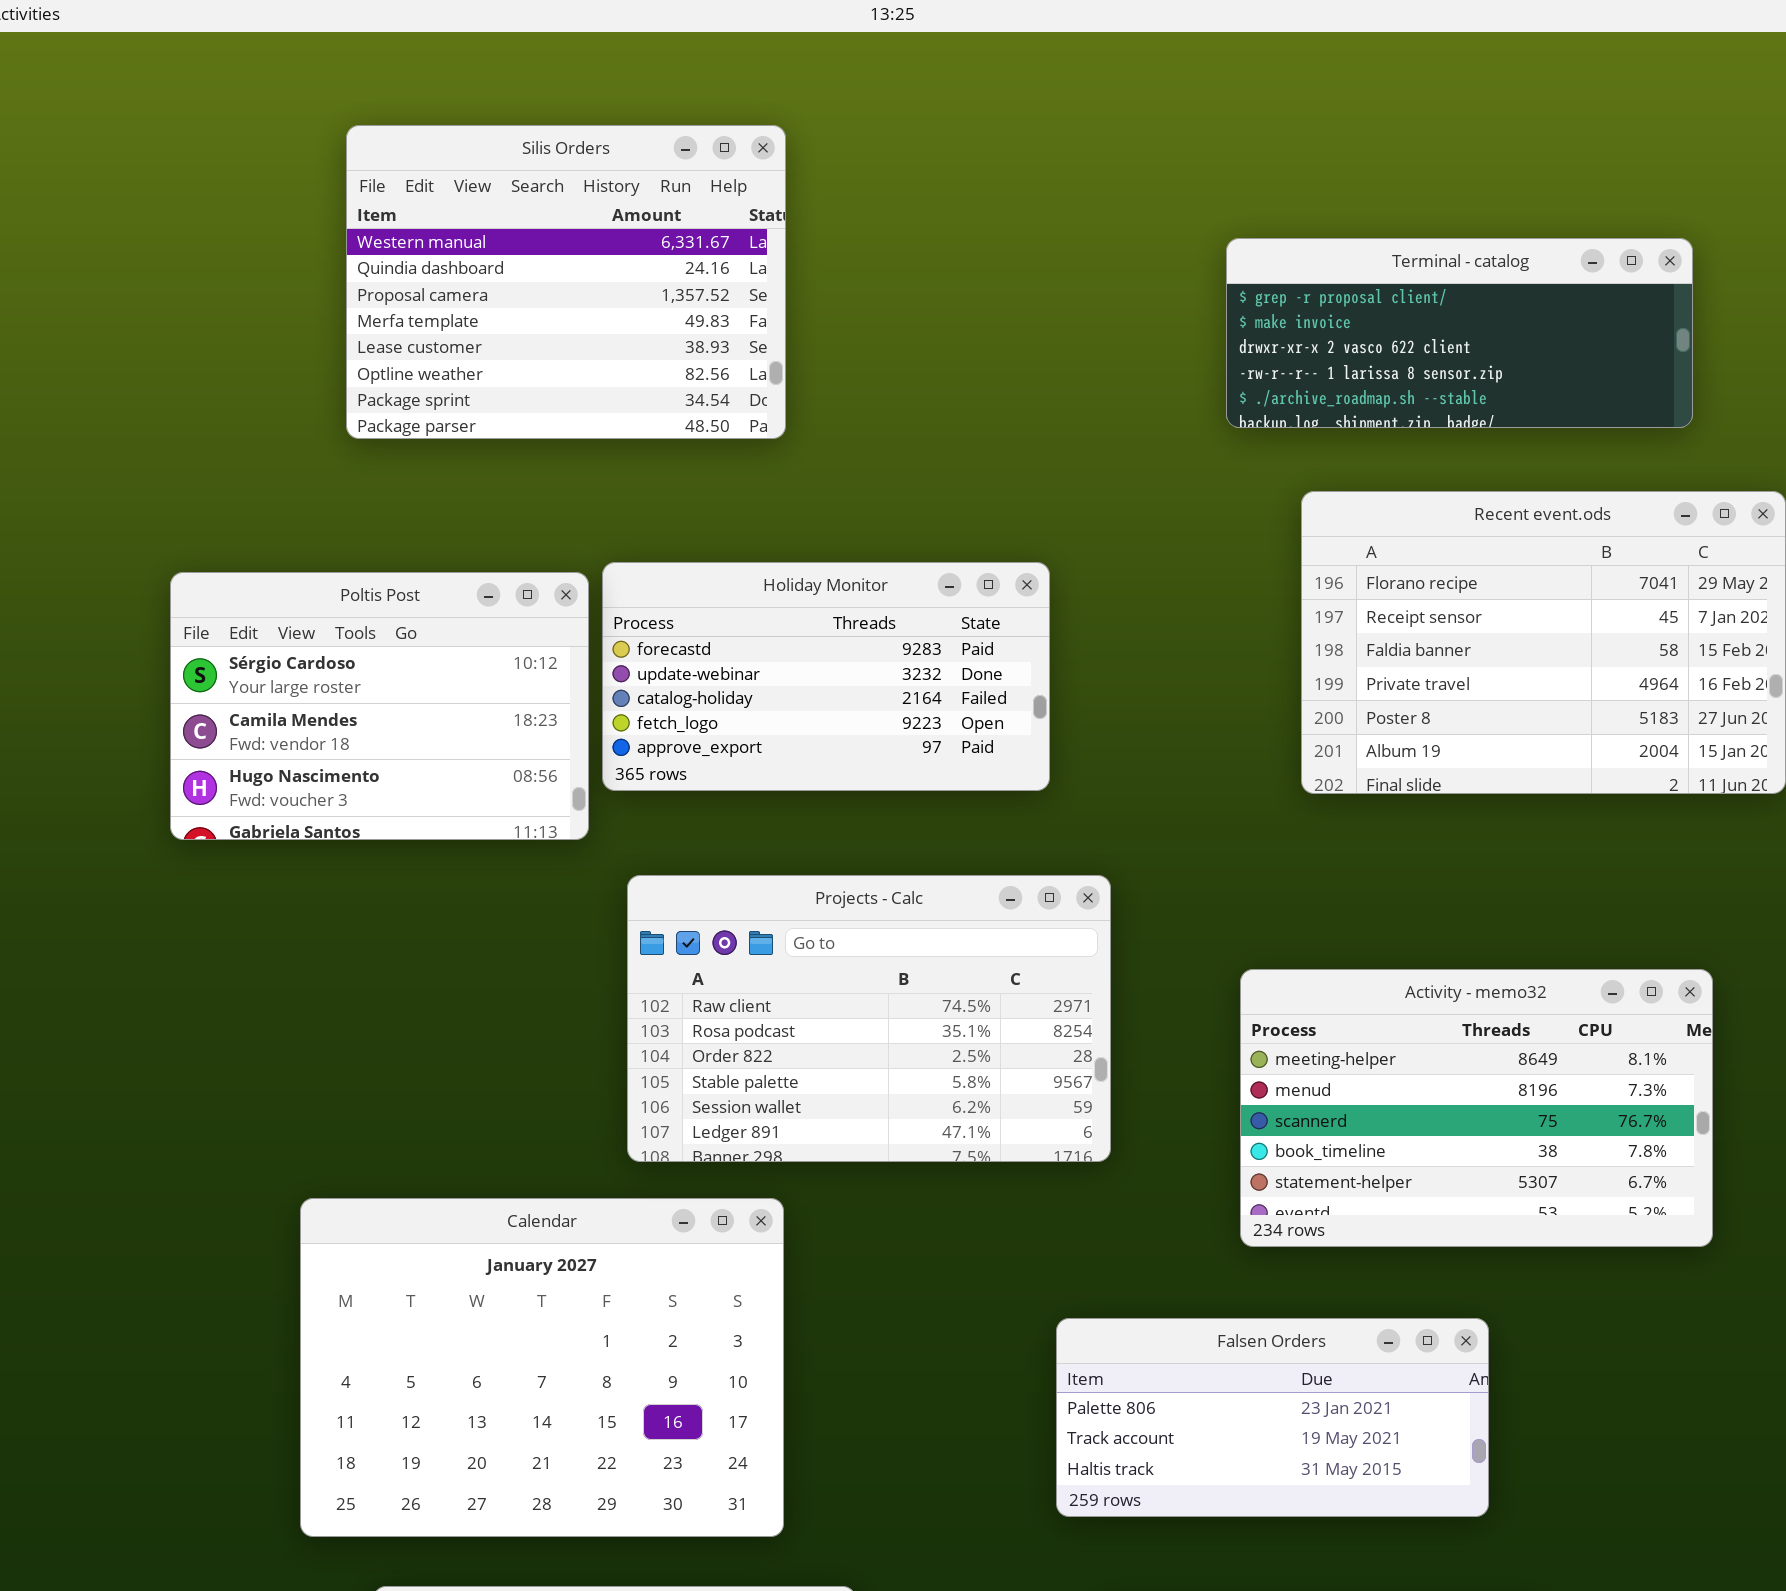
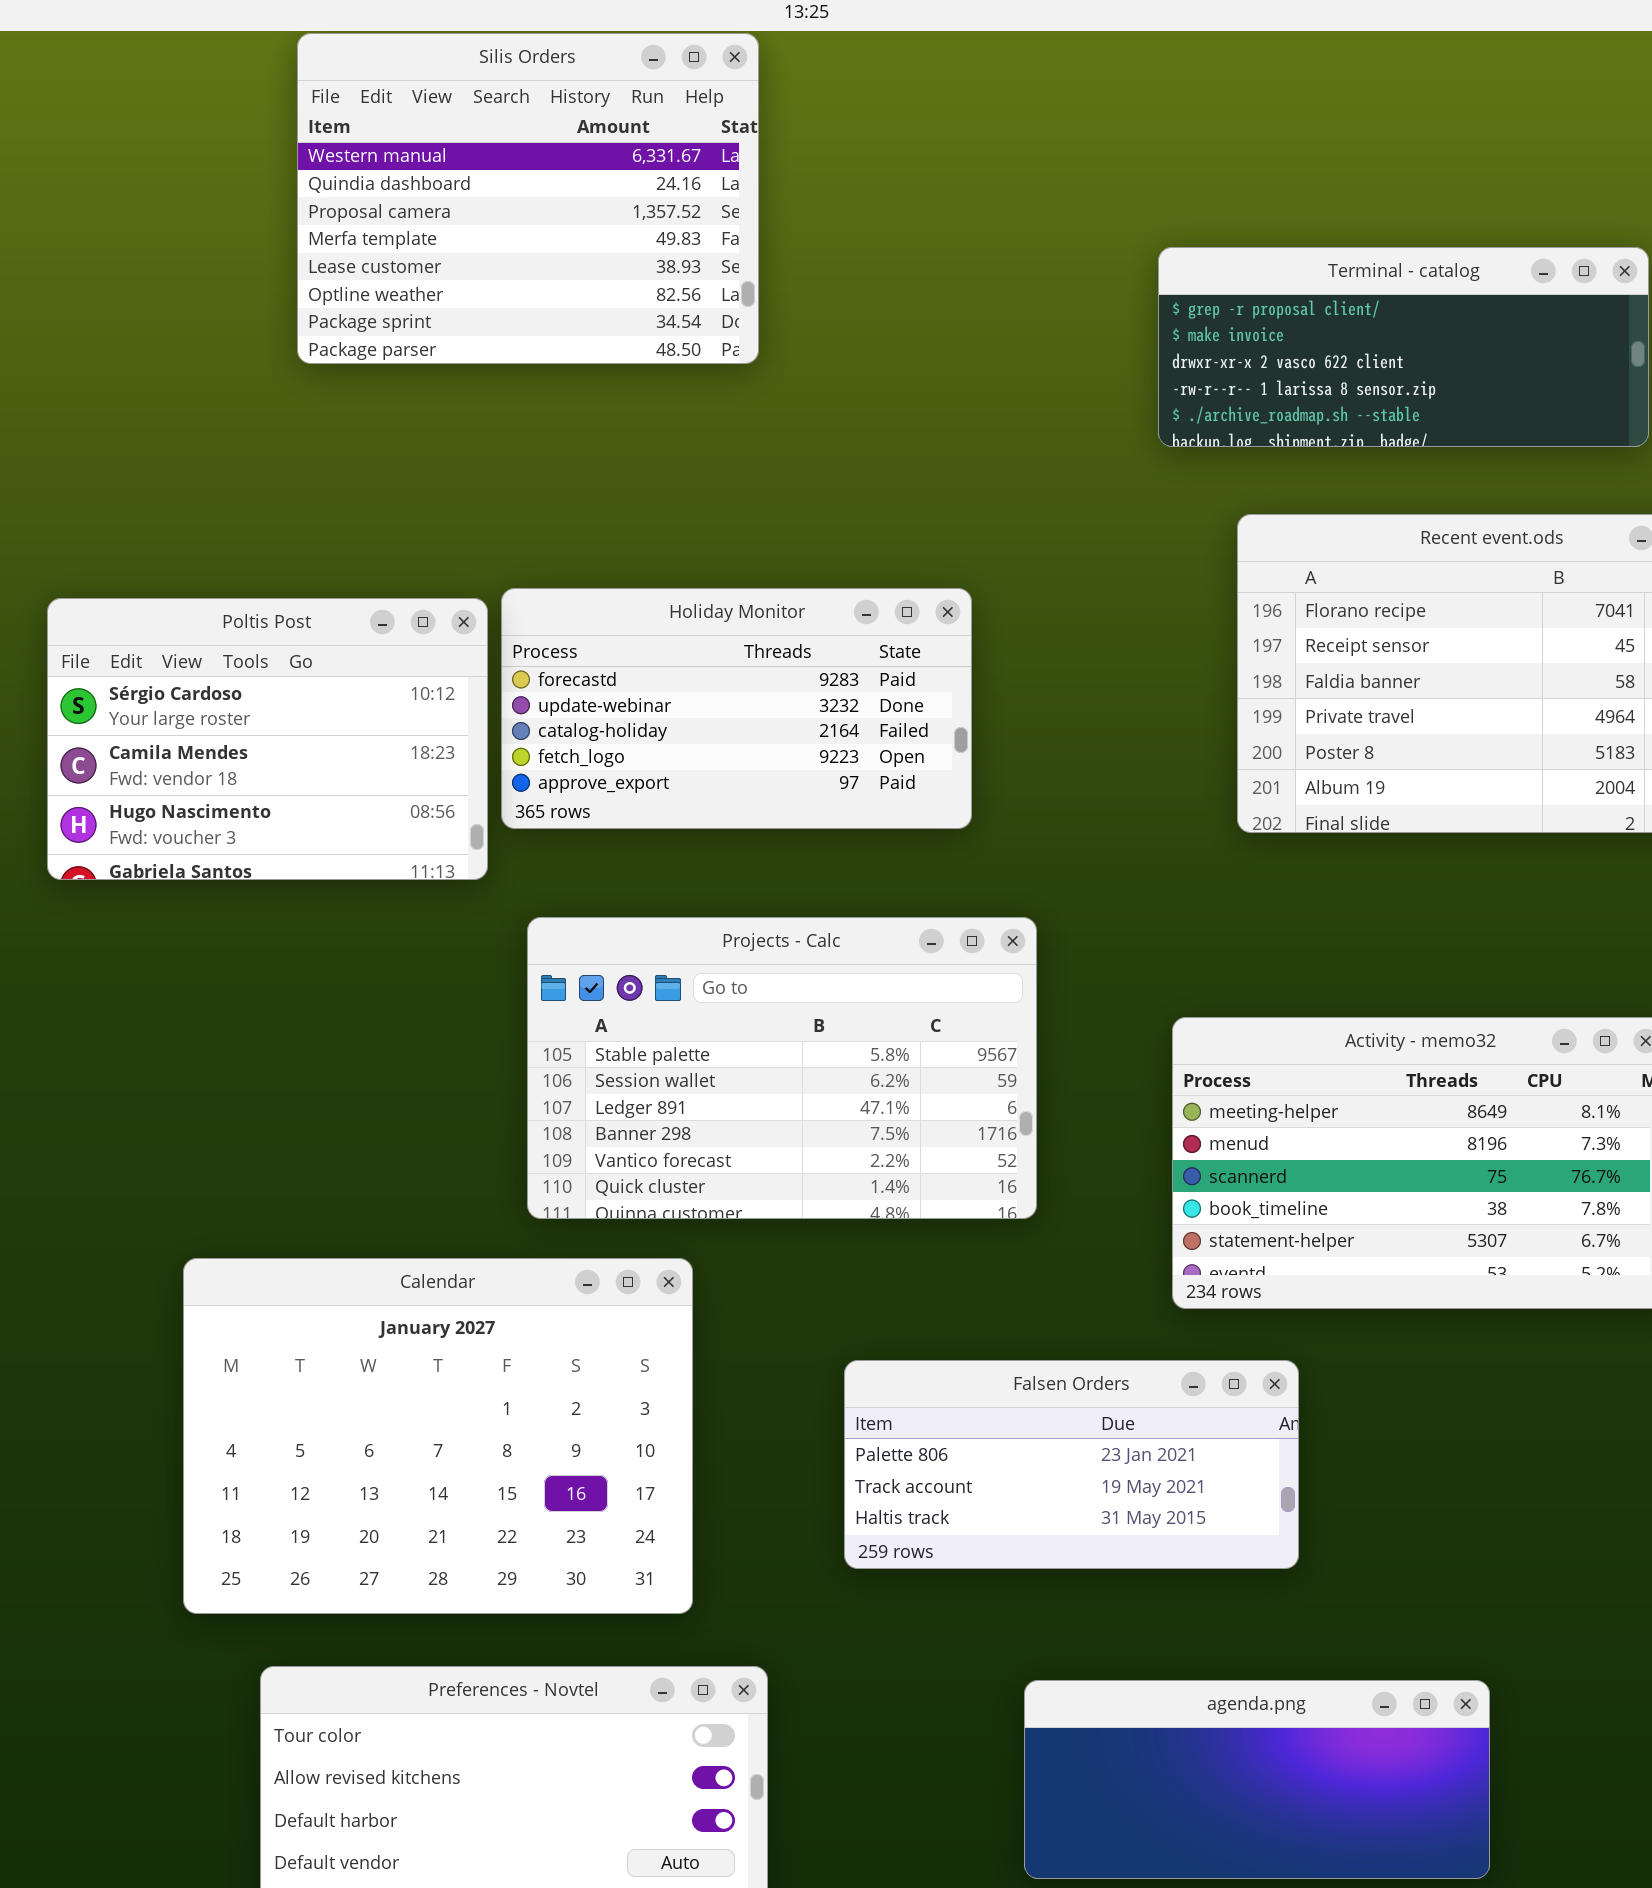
Silis Orders: [346,125,786,439] -> [297,33,759,364], moved
Projects - Calc: [627,875,1111,1162] -> [527,917,1037,1219], scrolled down 3 rows
Falsen Orders: [1056,1318,1489,1517] -> [844,1360,1299,1569], moved

